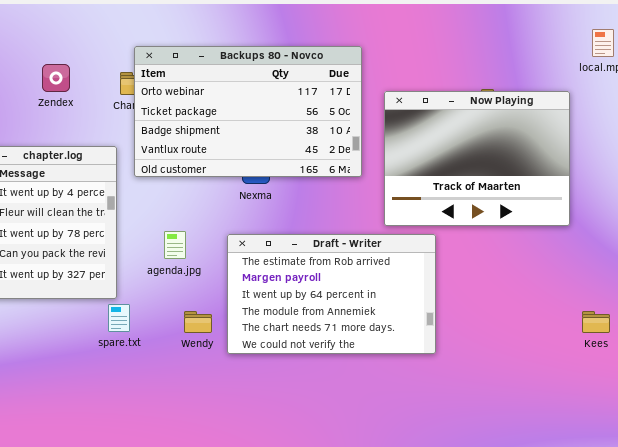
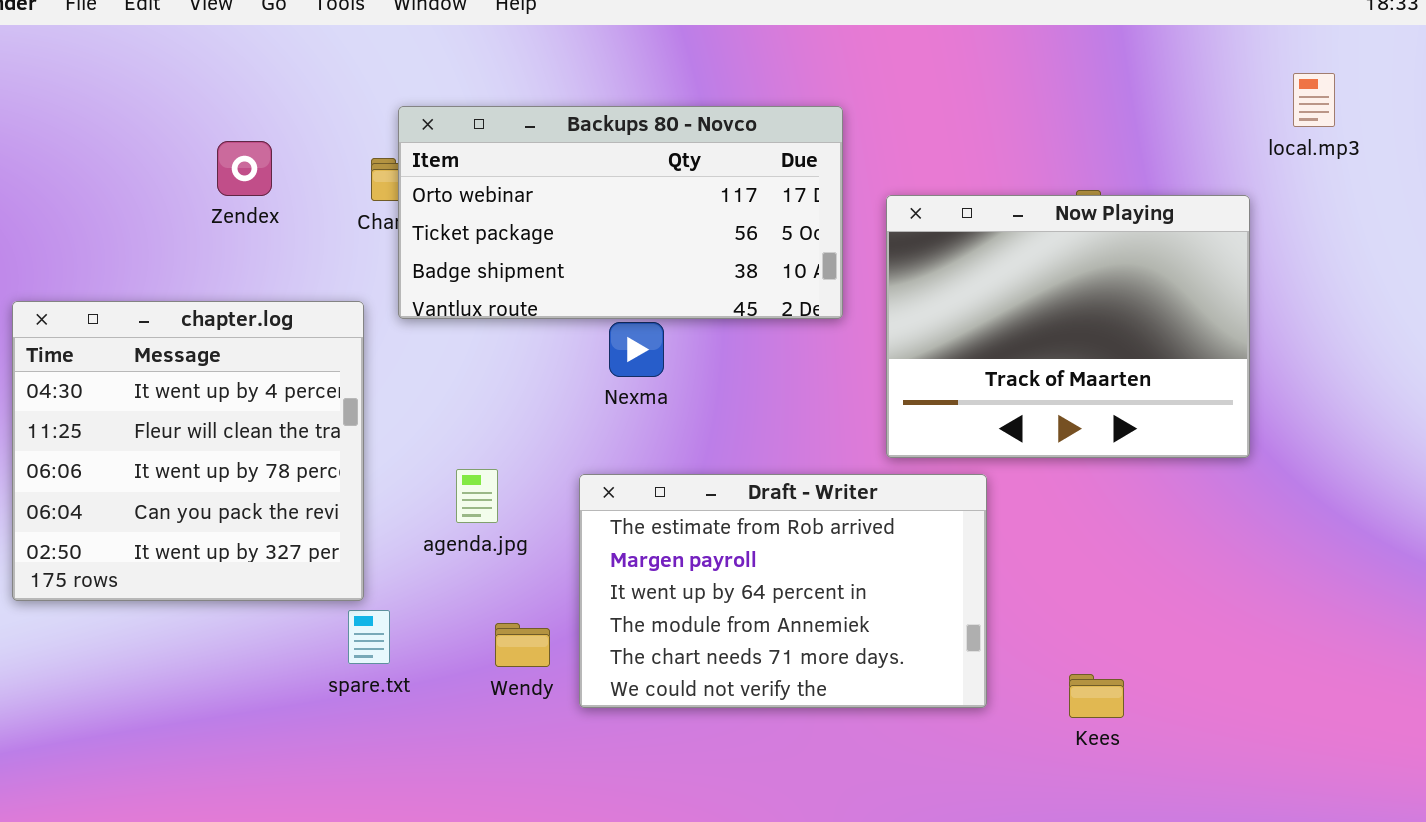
Backups 80 - Novco: [134,46,362,177] -> [398,106,843,319], resized
Kees: [582,311,610,333] -> [1069,674,1124,718], moved

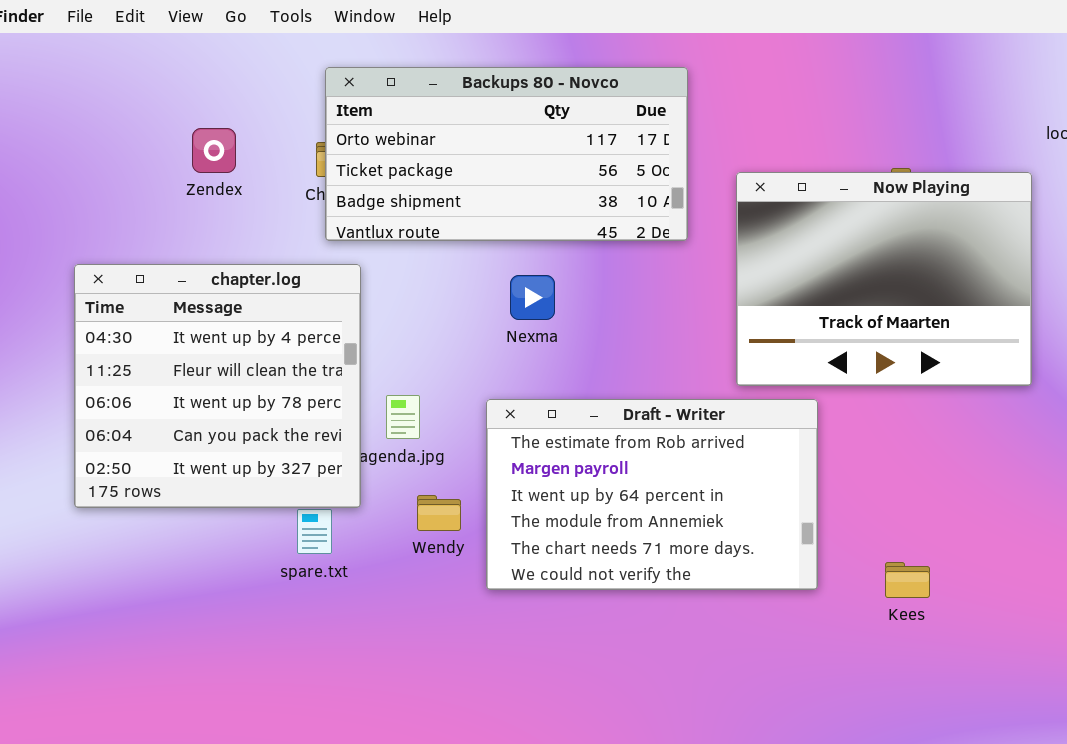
Backups 80 - Novco: [398,106,843,319] -> [325,67,688,241], moved
chapter.log: [12,301,364,601] -> [74,264,361,508], moved
Wendy: [495,623,550,667] -> [417,495,461,531], moved

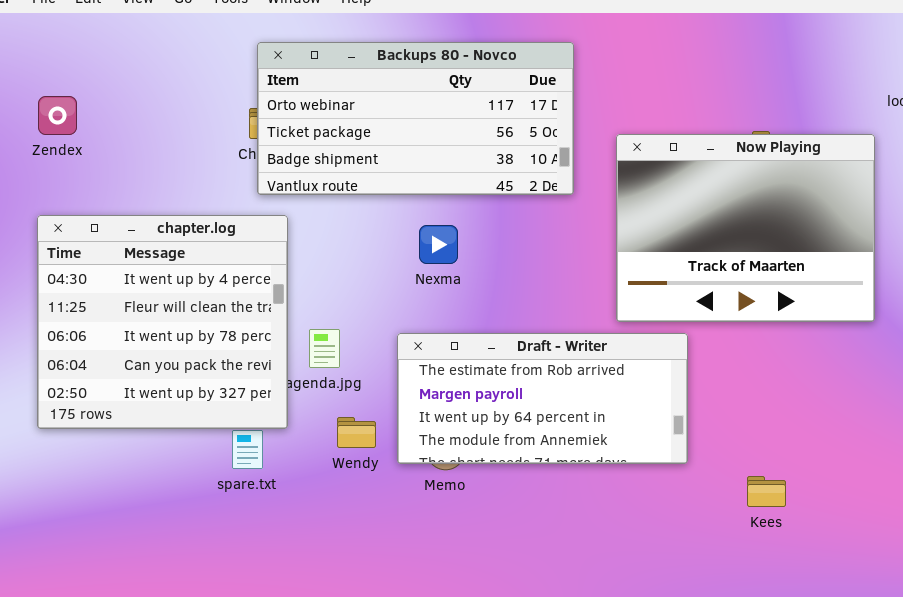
Zendex: [192,128,236,173] -> [38,96,77,135], moved
Draft - Writer: [486,399,818,590] -> [397,333,688,464], resized

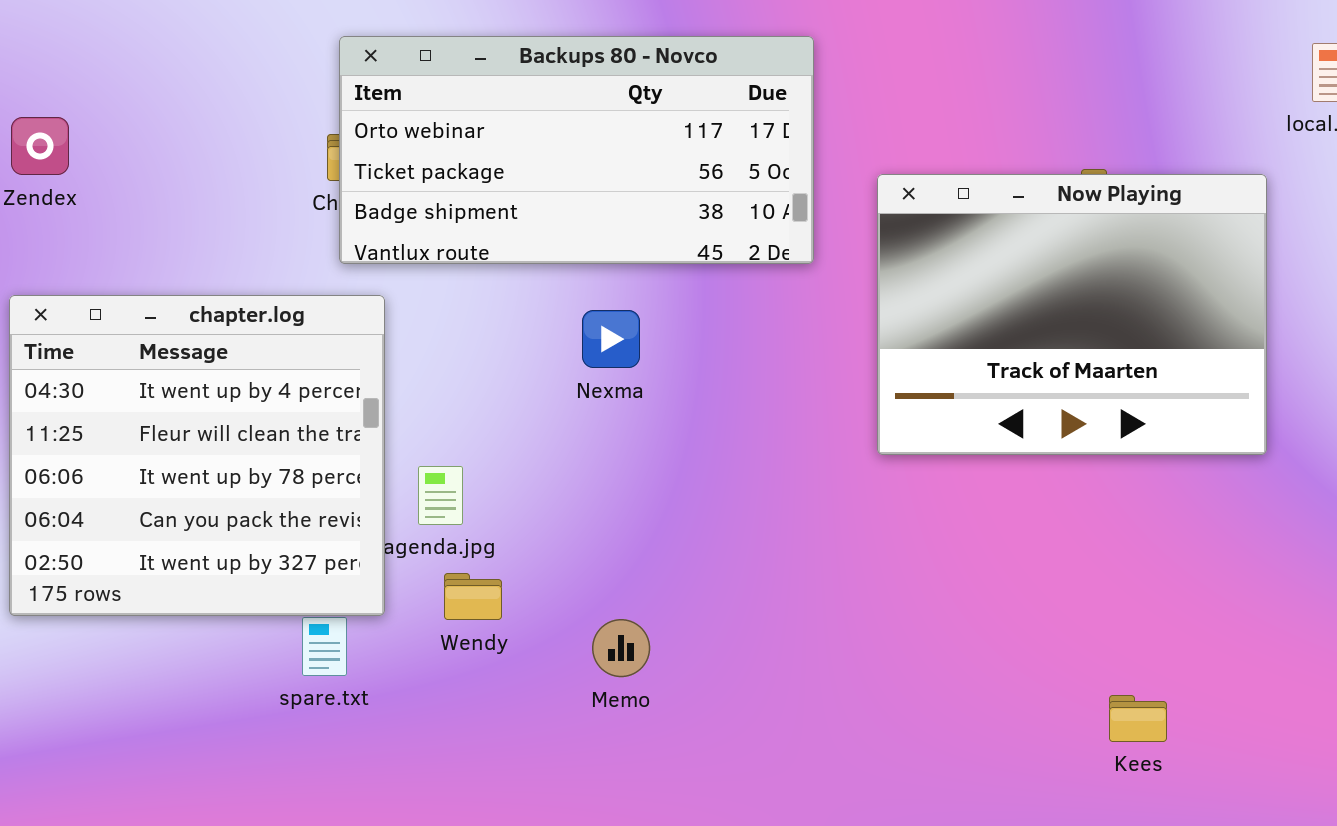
Draft - Writer: [397,333,688,464] -> none, closed
Wendy: [337,417,376,448] -> [444,573,502,620], moved
Kees: [747,476,786,507] -> [1109,695,1167,742], moved

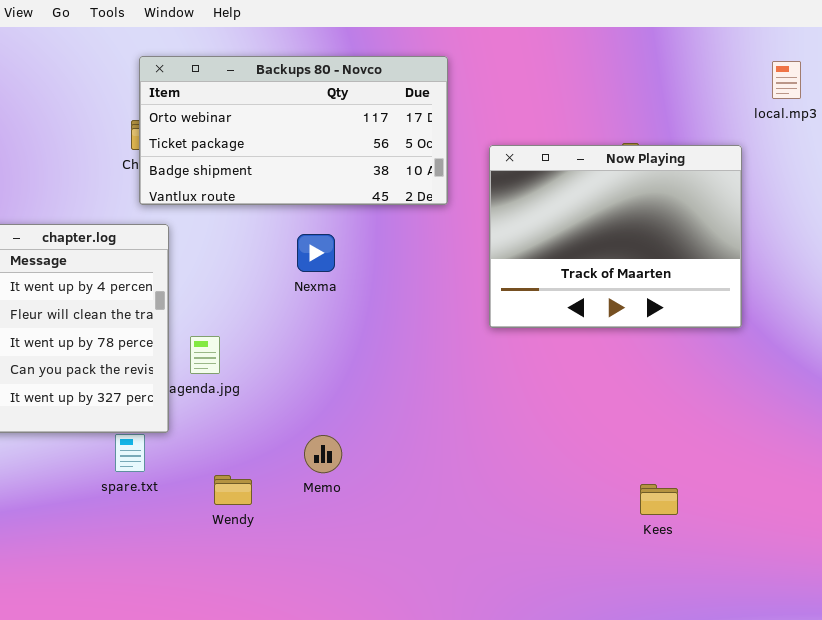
Wendy: [444,573,502,620] -> [214,475,252,505], moved

